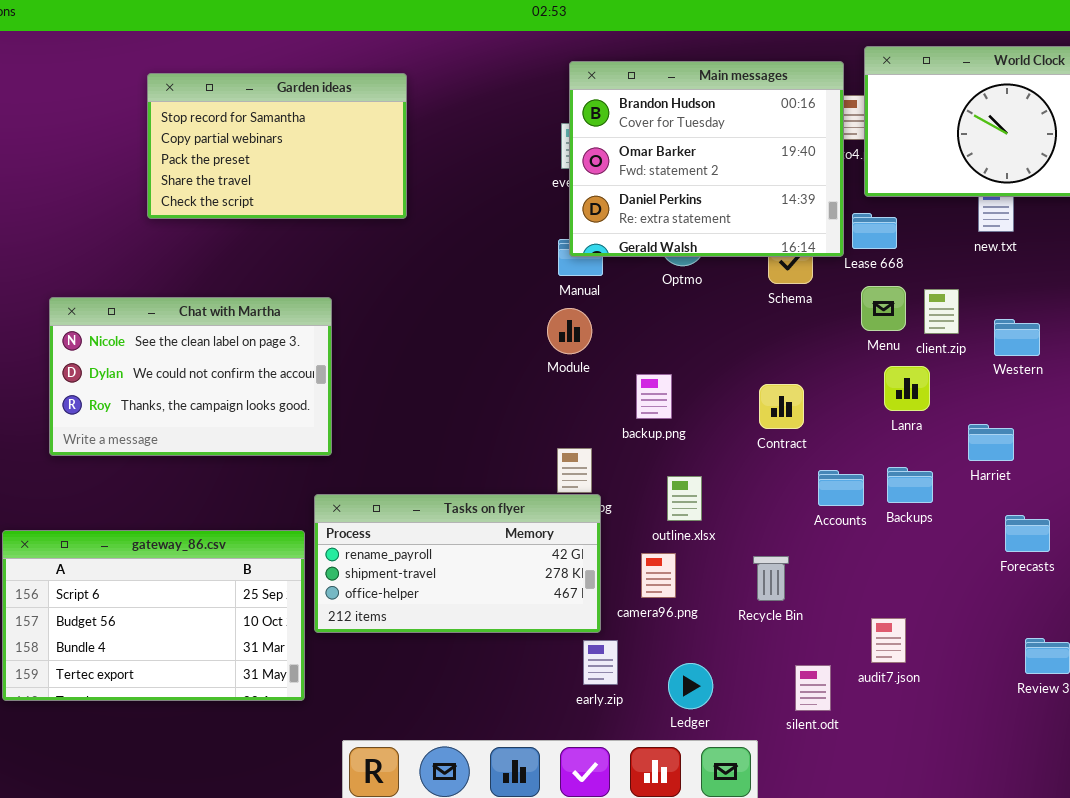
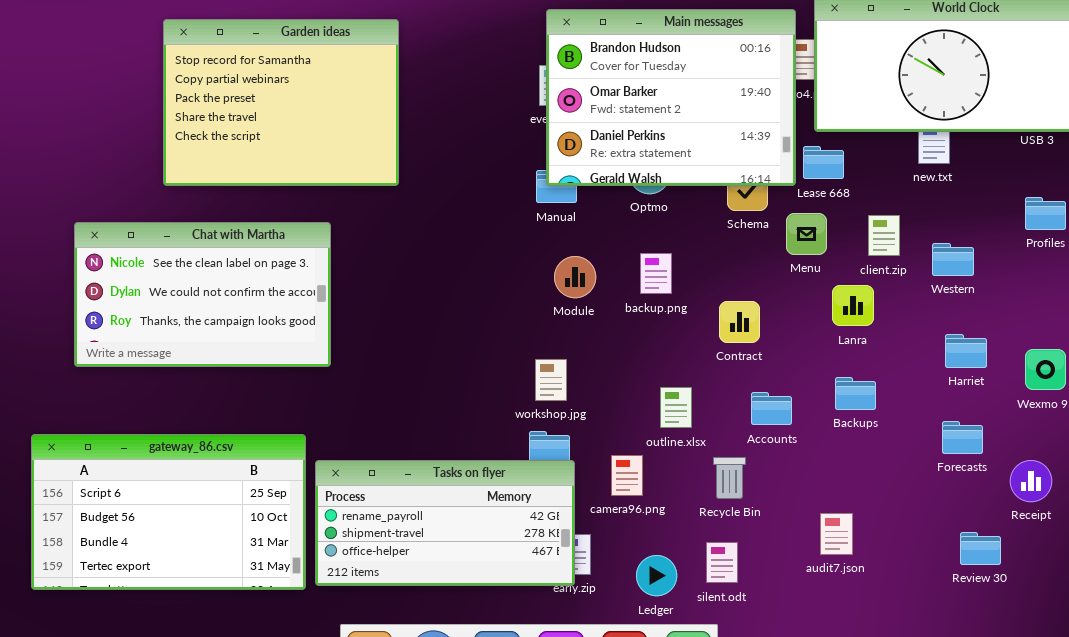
Garden ideas: [147,73,407,219] -> [163,19,399,186], resized
Menu: [861,286,906,331] -> [786,213,827,255], moved
Module: [547,308,592,354] -> [554,256,596,298], moved
backup.png: [636,374,672,419] -> [640,253,672,294], moved
Harriet: [968,424,1014,461] -> [945,334,987,368], moved
Accounts: [818,470,864,506] -> [751,392,792,425], moved
outline.xlsx: [667,476,702,521] -> [660,387,692,428], moved
Tasks on flyer: [314,494,601,633] -> [315,460,575,586], moved
silent.odt: [795,665,831,711] -> [706,542,738,583], moved

